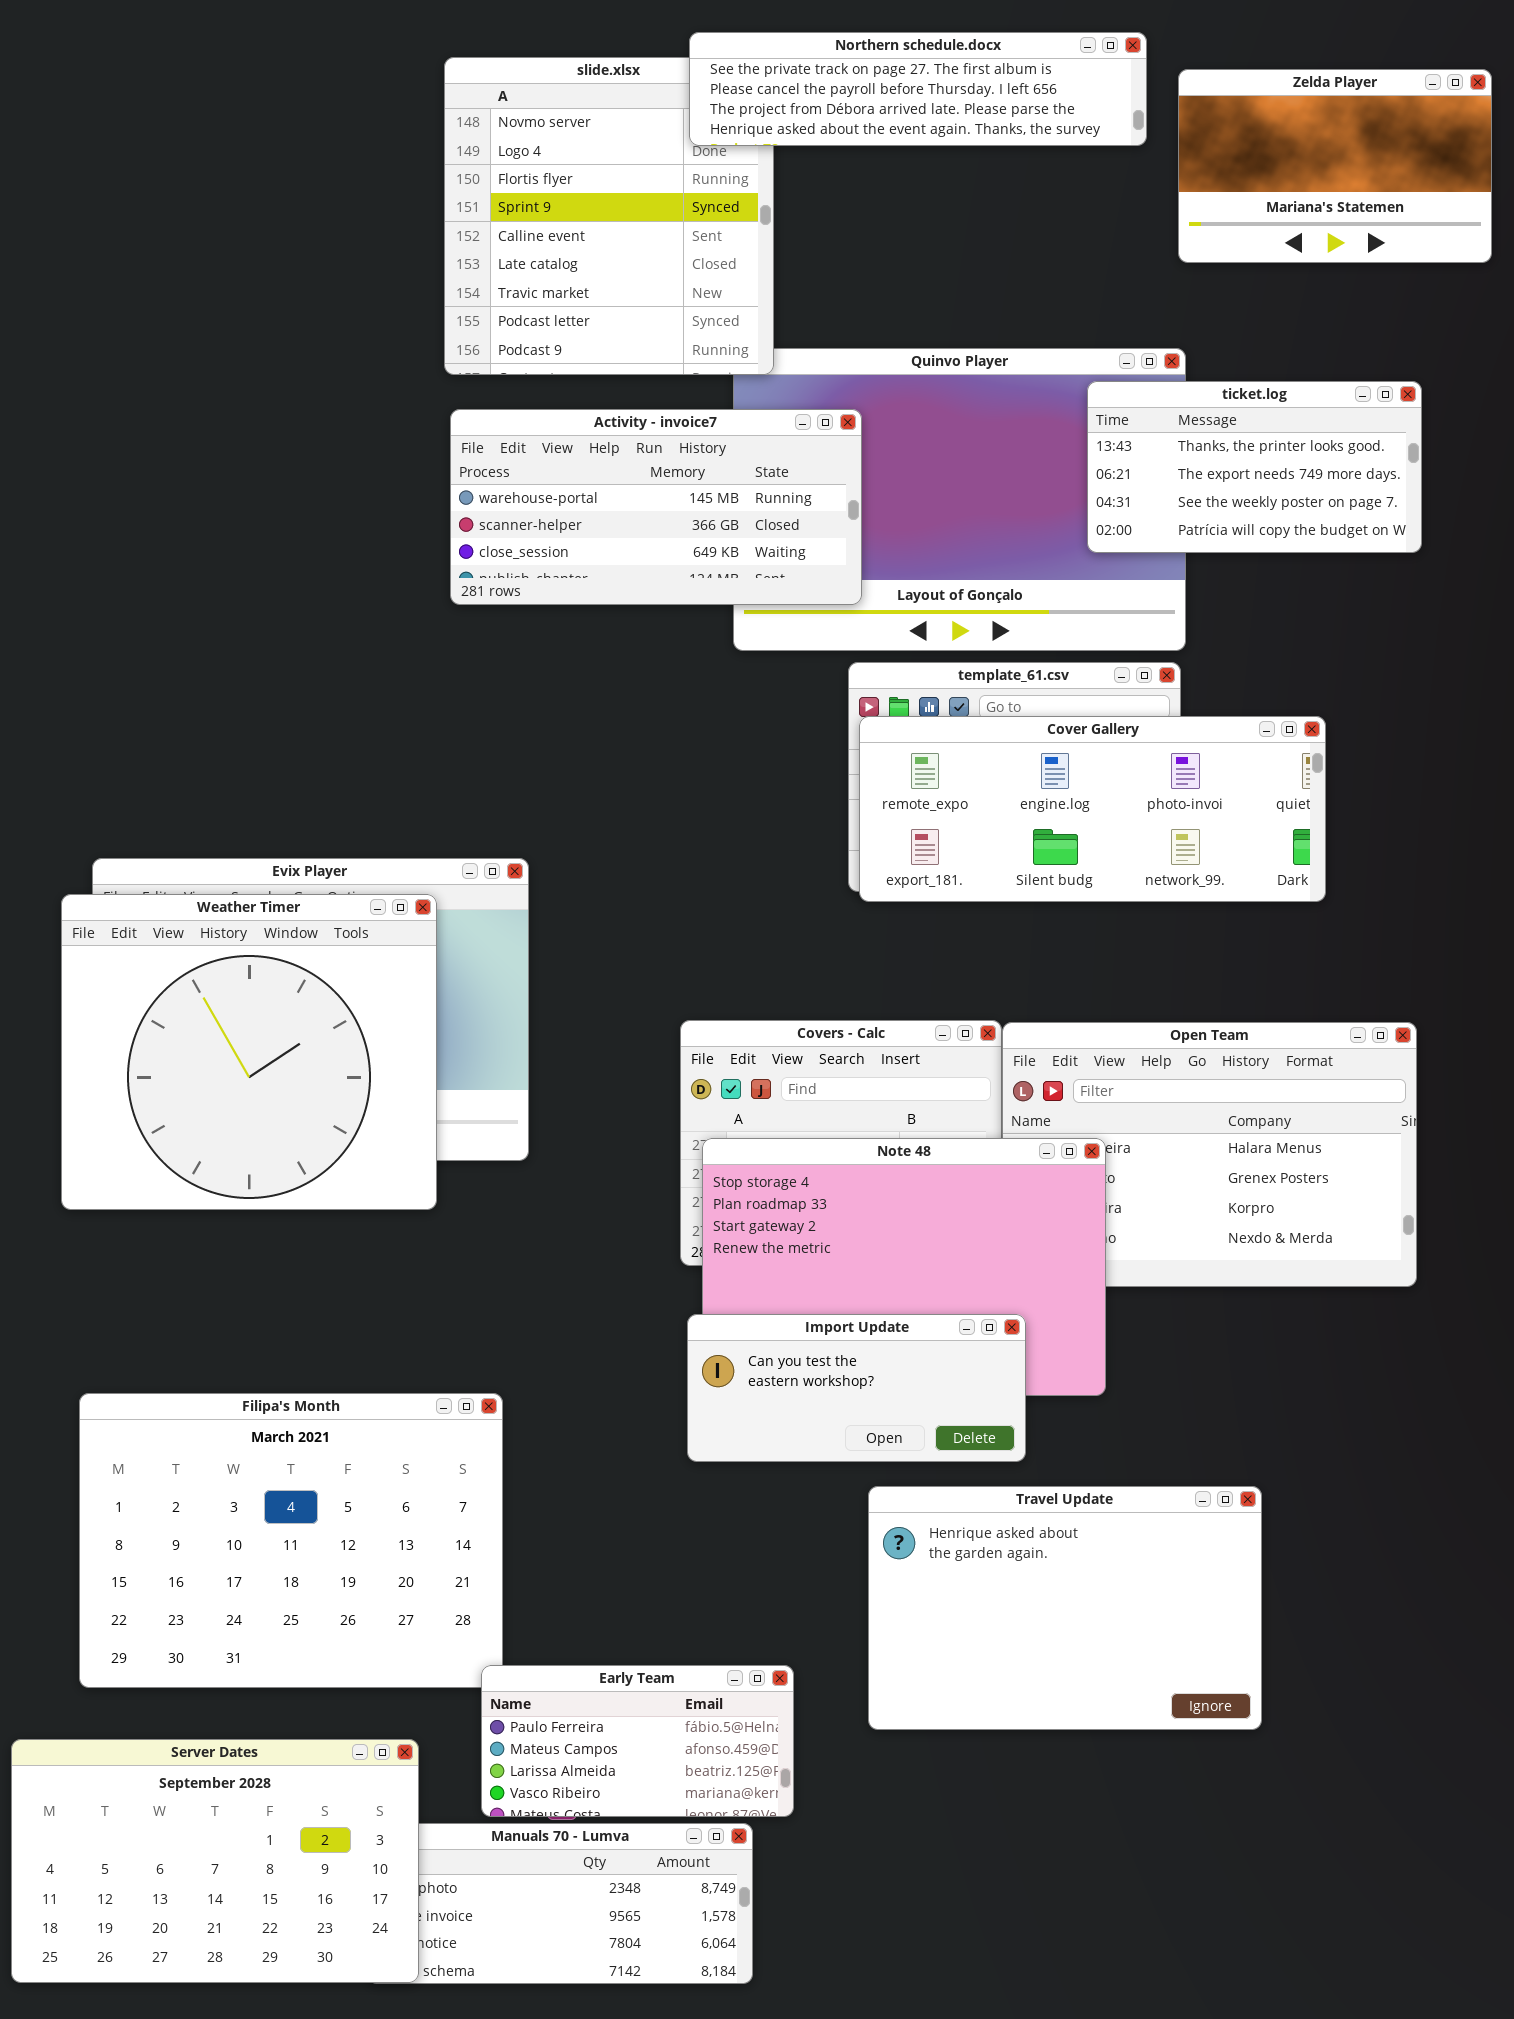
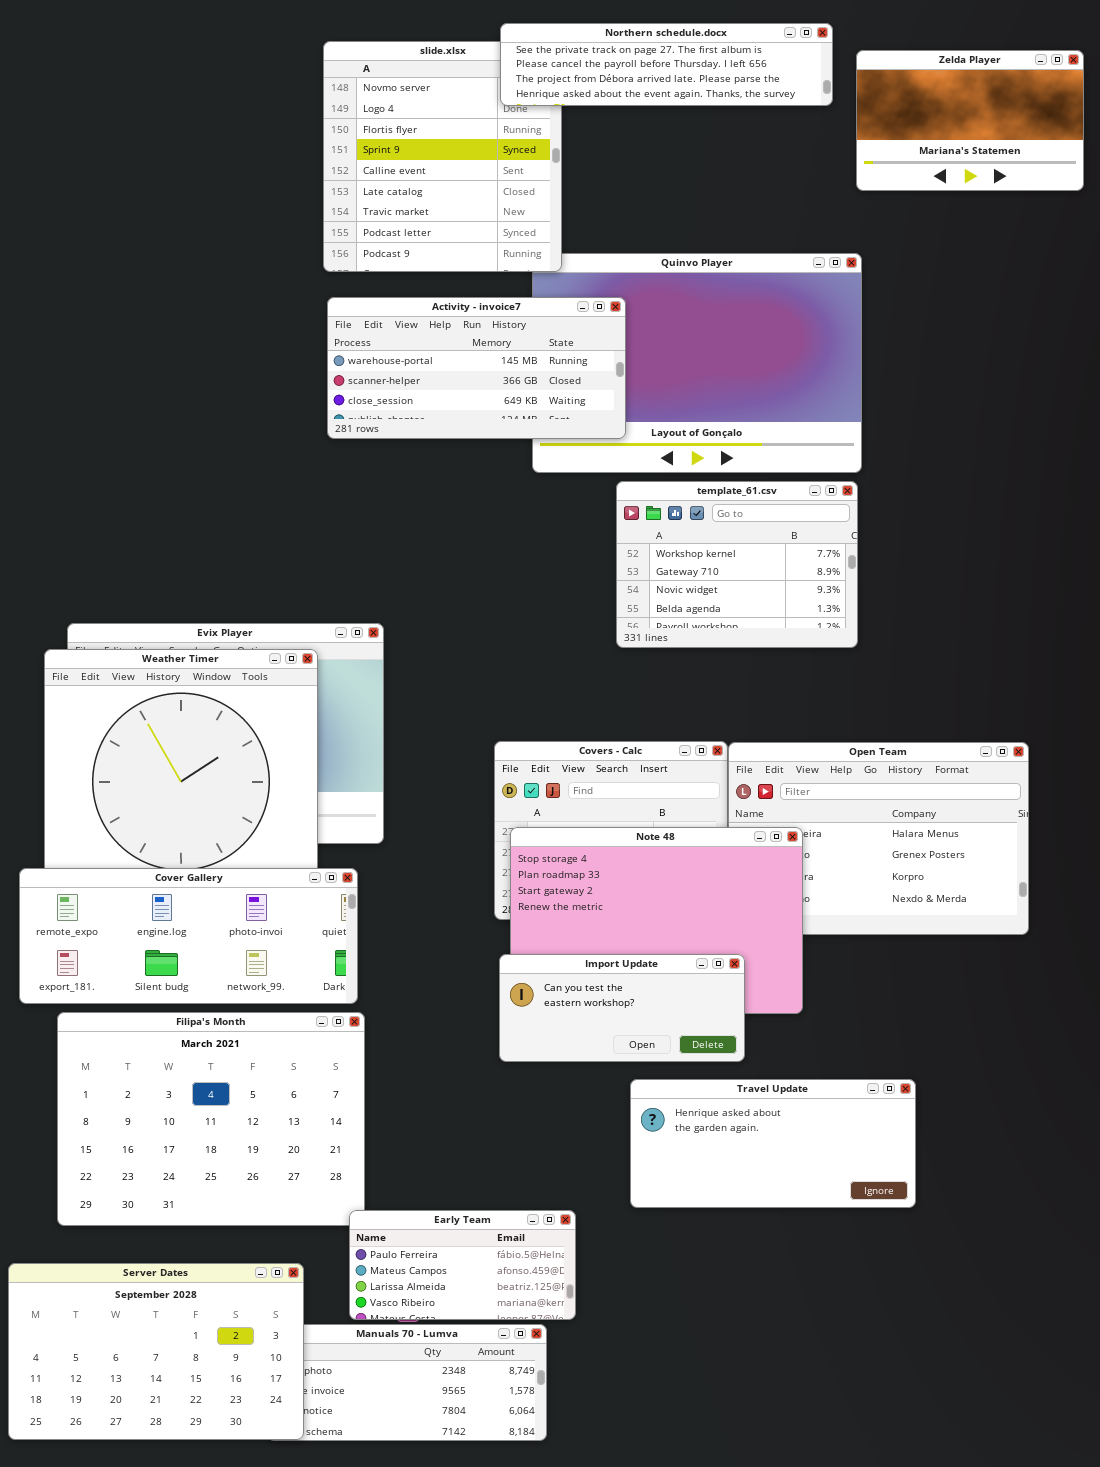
ticket.log: [1087,381,1422,553] -> none, closed
Cover Gallery: [859,716,1326,902] -> [19,868,358,1004], moved
Travel Update: [868,1486,1262,1730] -> [630,1079,916,1208], resized

